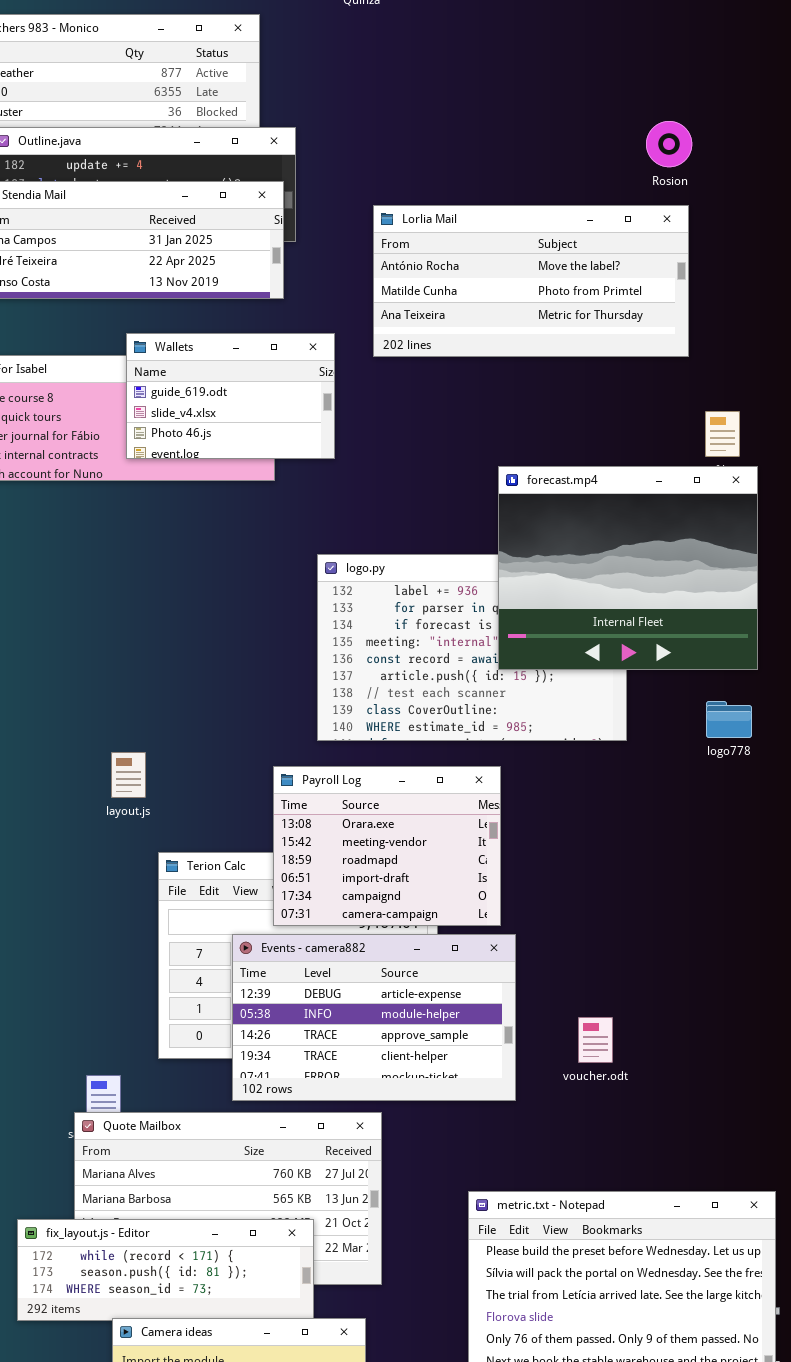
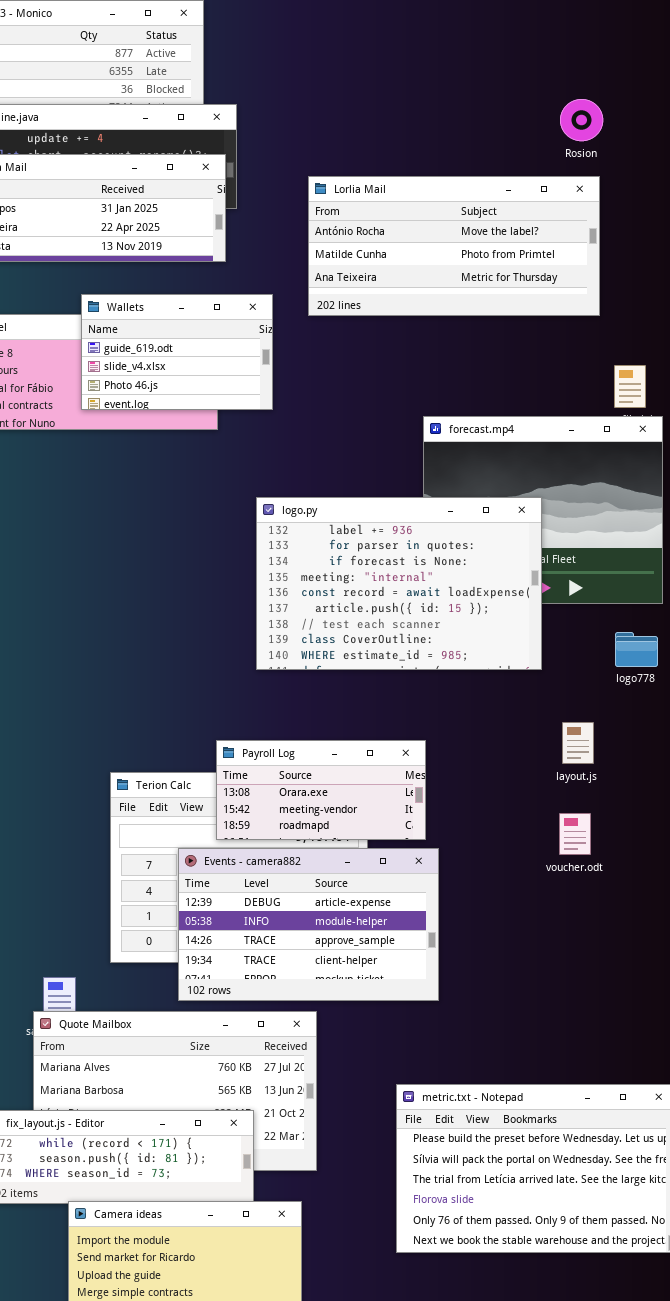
logo.py: [317,554,627,741] -> [256,497,542,670], raised
layout.js: [111,752,146,798] -> [562,722,594,764], moved
Payroll Log: [273,766,501,926] -> [216,740,426,840], resized
voucher.odt: [578,1017,613,1063] -> [559,813,591,855], moved

